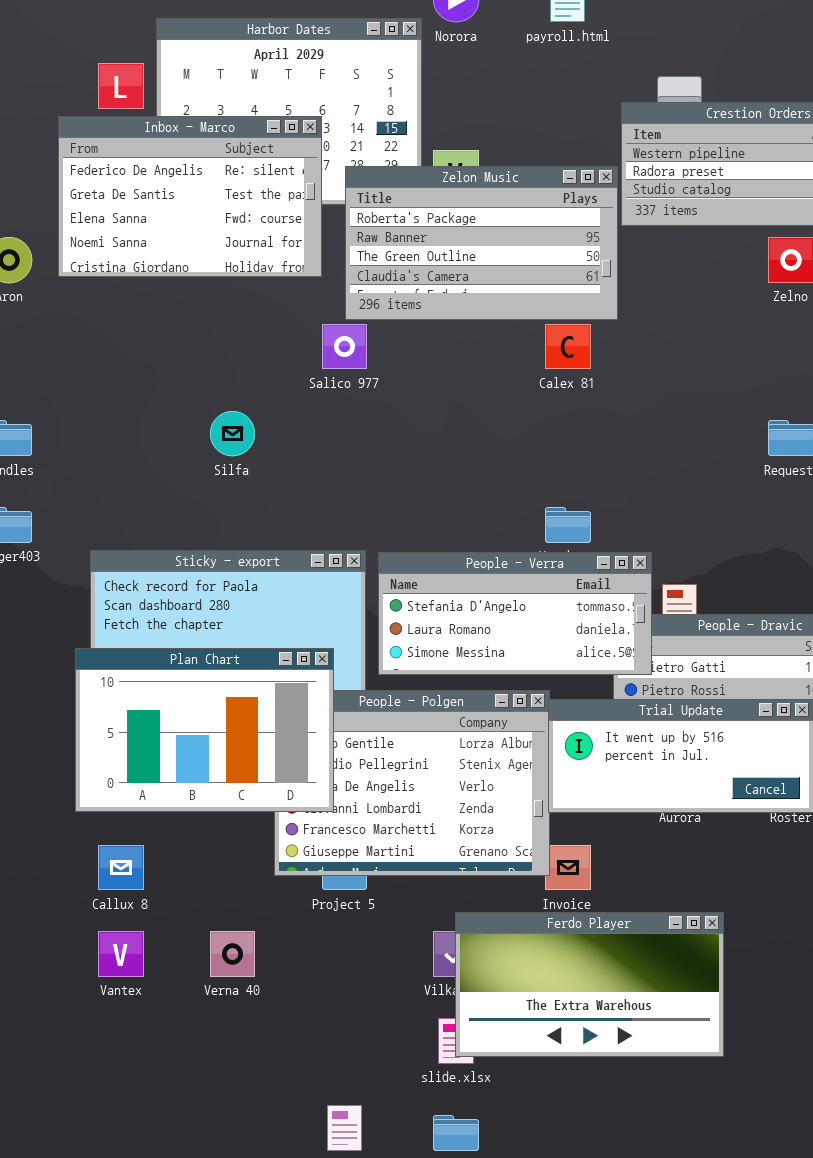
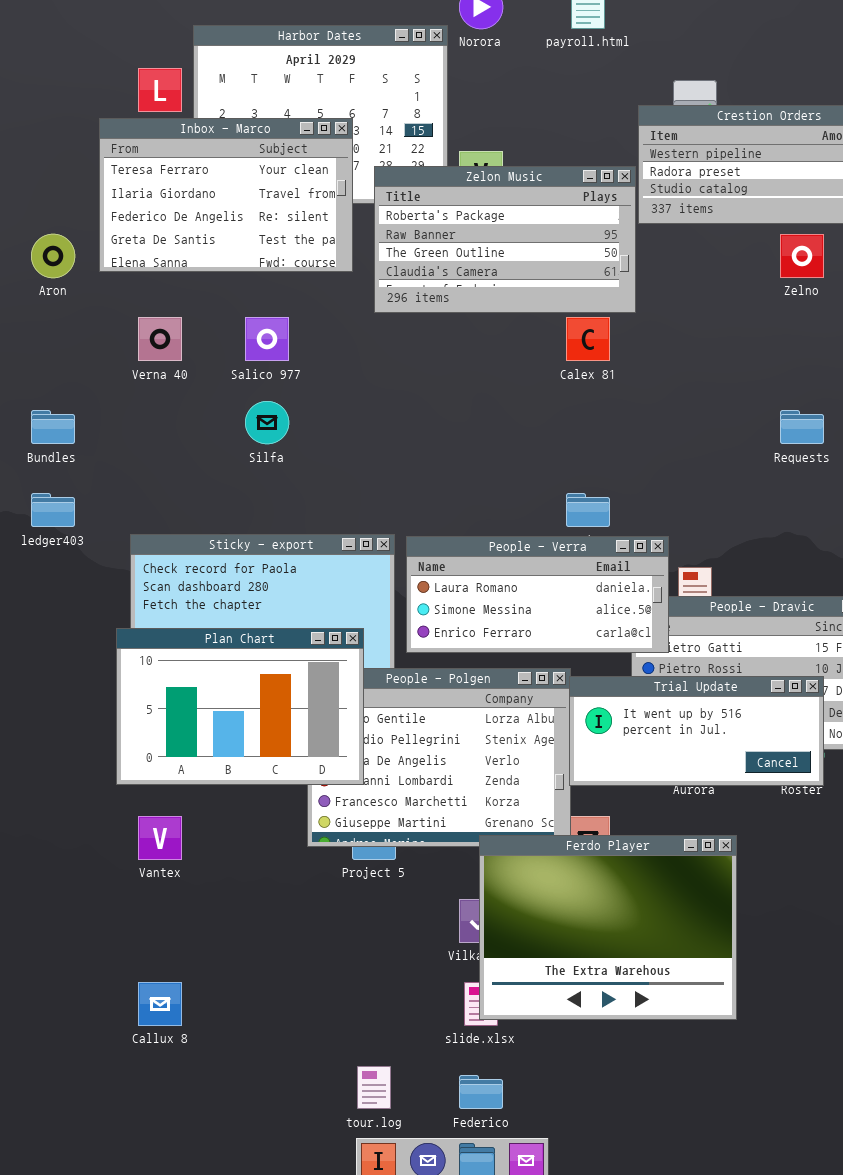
Inbox - Marco: [58,116,322,277] -> [99,118,353,272], scrolled up 2 rows
Salico 977: [322,324,367,369] -> [245,317,289,361], moved
People - Verra: [378,552,652,675] -> [406,536,669,653], scrolled down 1 row
Callux 8: [98,845,144,890] -> [138,982,182,1026], moved
Ferdo Player: [455,912,724,1057] -> [479,835,737,1020], resized
Vantex: [98,931,144,977] -> [138,816,182,860], moved
Verna 40: [210,931,255,977] -> [138,317,182,361], moved

